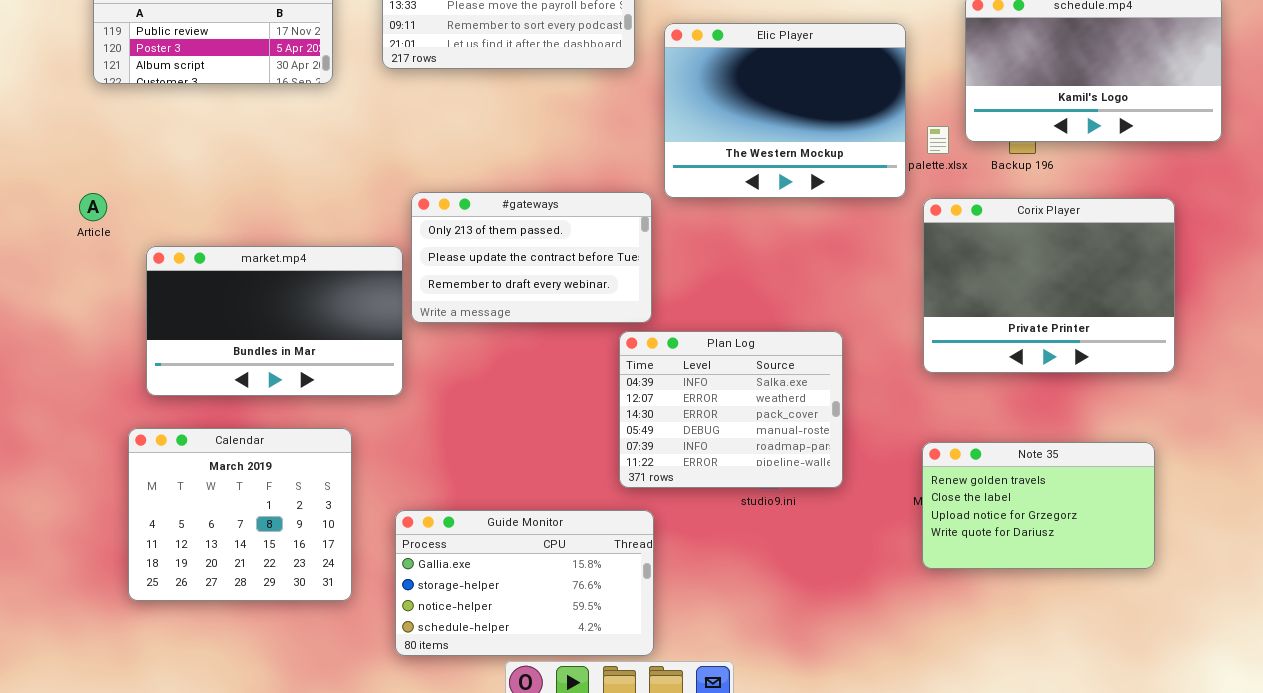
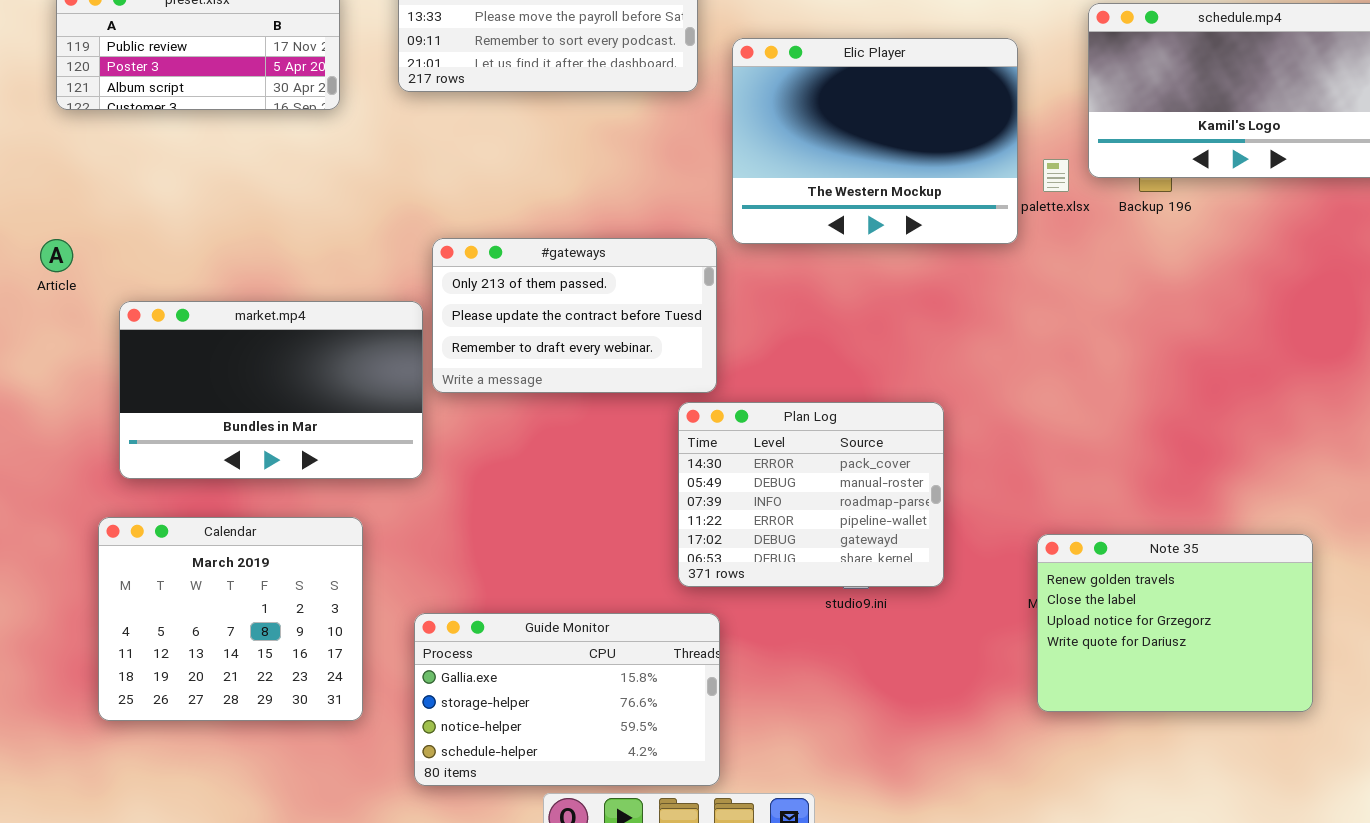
Corix Player: [923,198,1175,373] -> none, closed
Plan Log: [619,331,843,488] -> [678,402,944,587], scrolled down 2 rows
Note 35: [922,442,1155,569] -> [1037,534,1313,712], resized

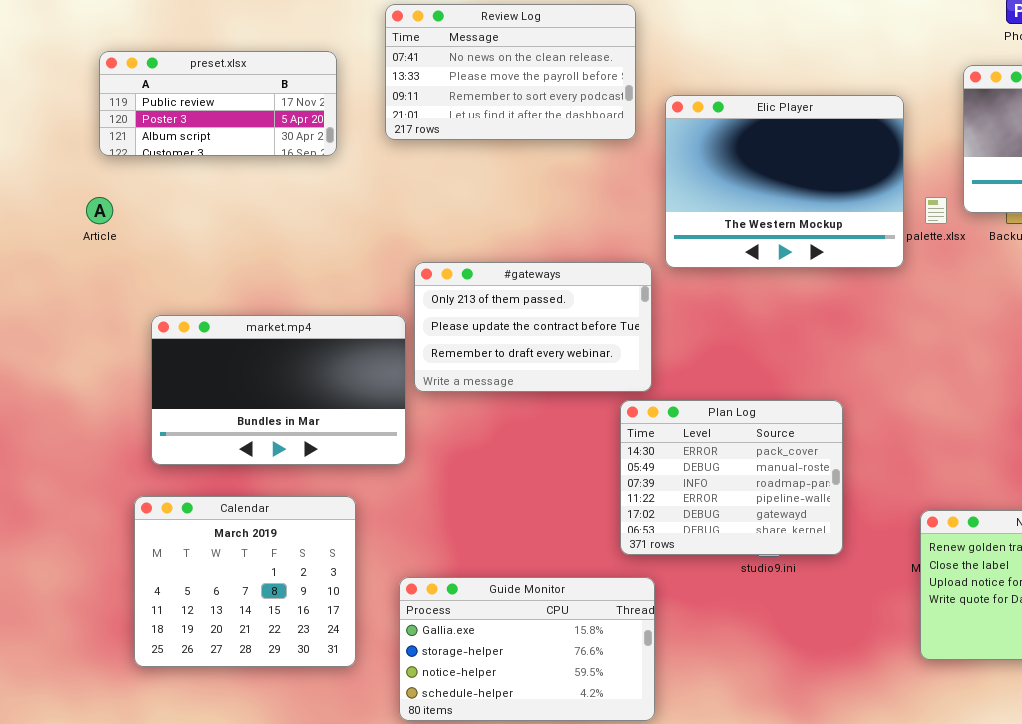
Article: [40,239,73,272] -> [86,197,113,224], moved

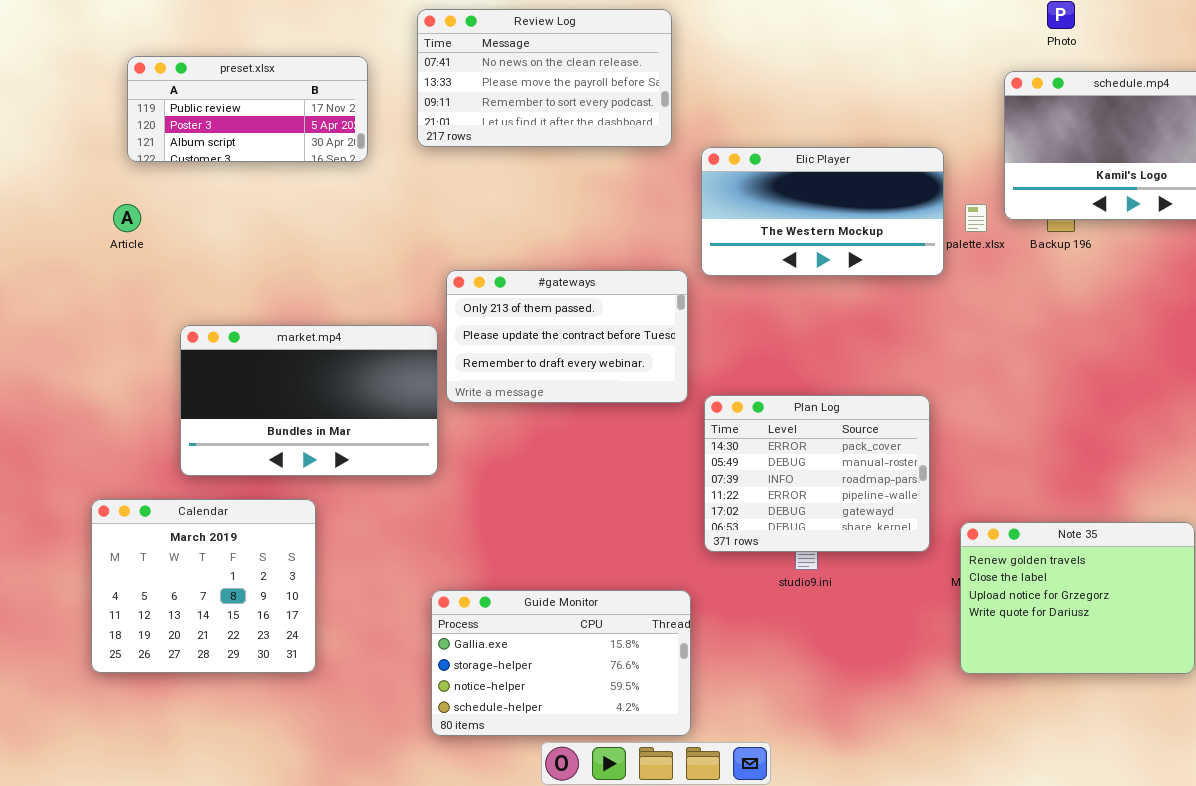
Elic Player: [665,95,904,268] -> [701,147,944,276], resized
Plan Log: [620,400,843,555] -> [704,395,930,552], moved
Calendar: [134,496,356,667] -> [91,499,316,673], moved

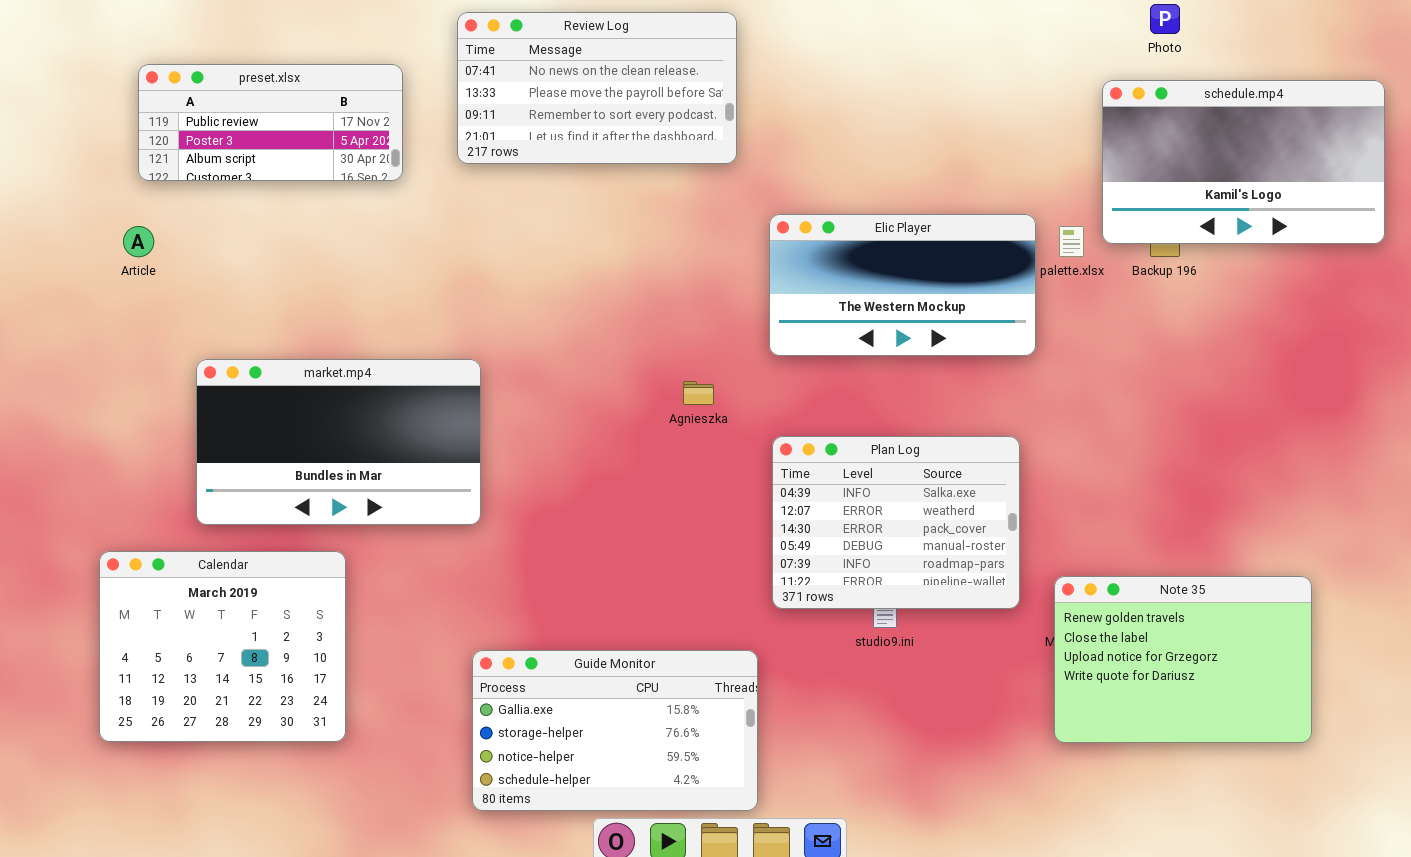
Elic Player: [701,147,944,276] -> [769,214,1036,356], moved
#gateways: [446,270,688,403] -> none, closed
Plan Log: [704,395,930,552] -> [772,436,1020,609], scrolled up 2 rows

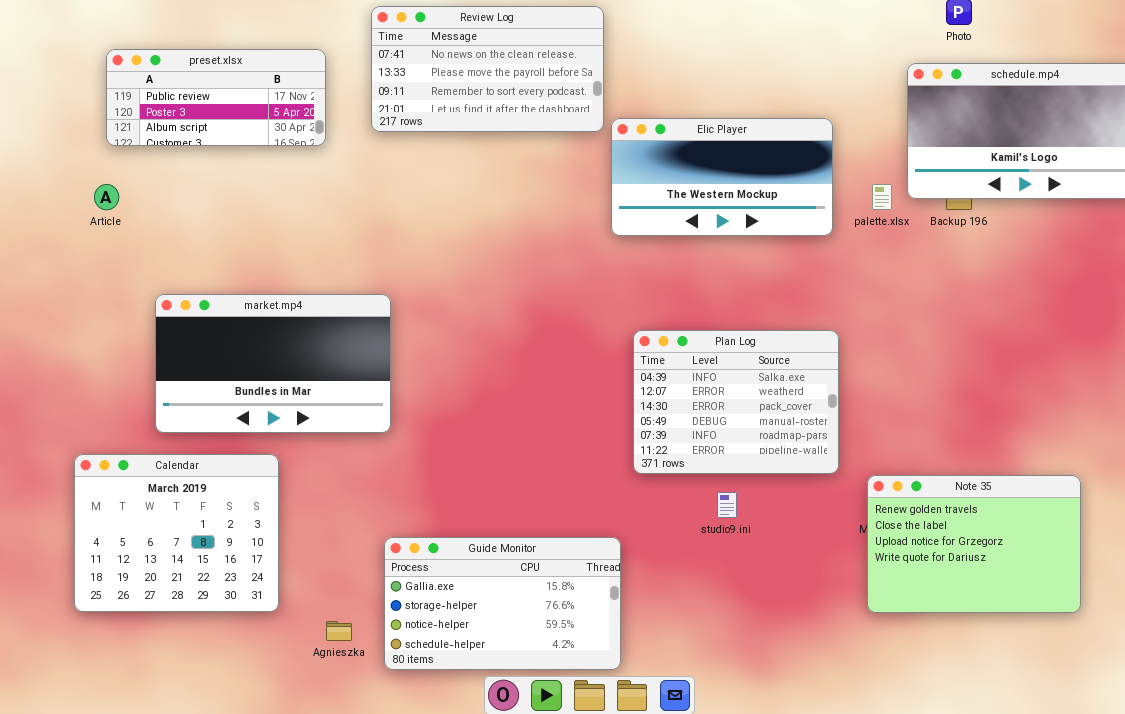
Elic Player: [769,214,1036,356] -> [611,118,833,236], moved
Agnieszka: [683,381,714,405] -> [326,621,352,641], moved
Plan Log: [772,436,1020,609] -> [633,330,839,474], moved

